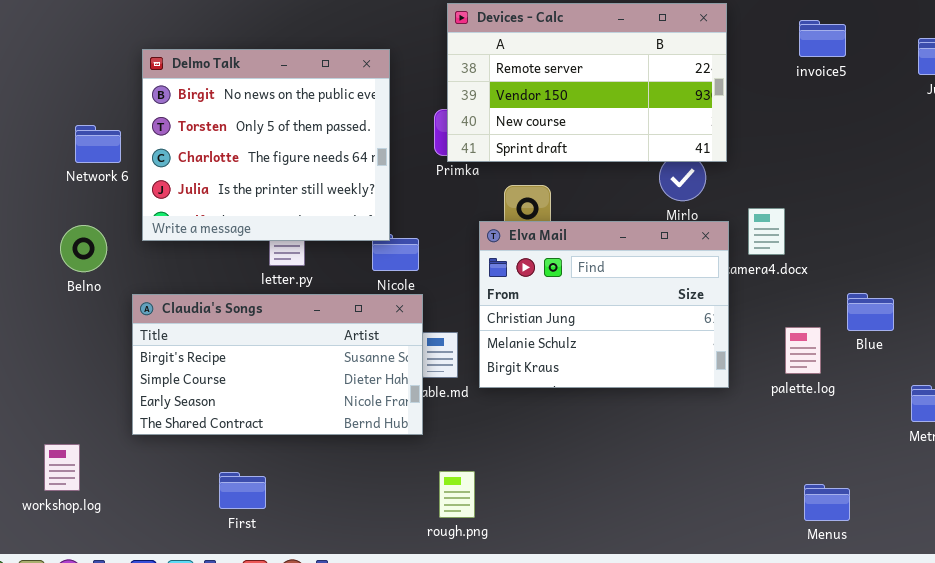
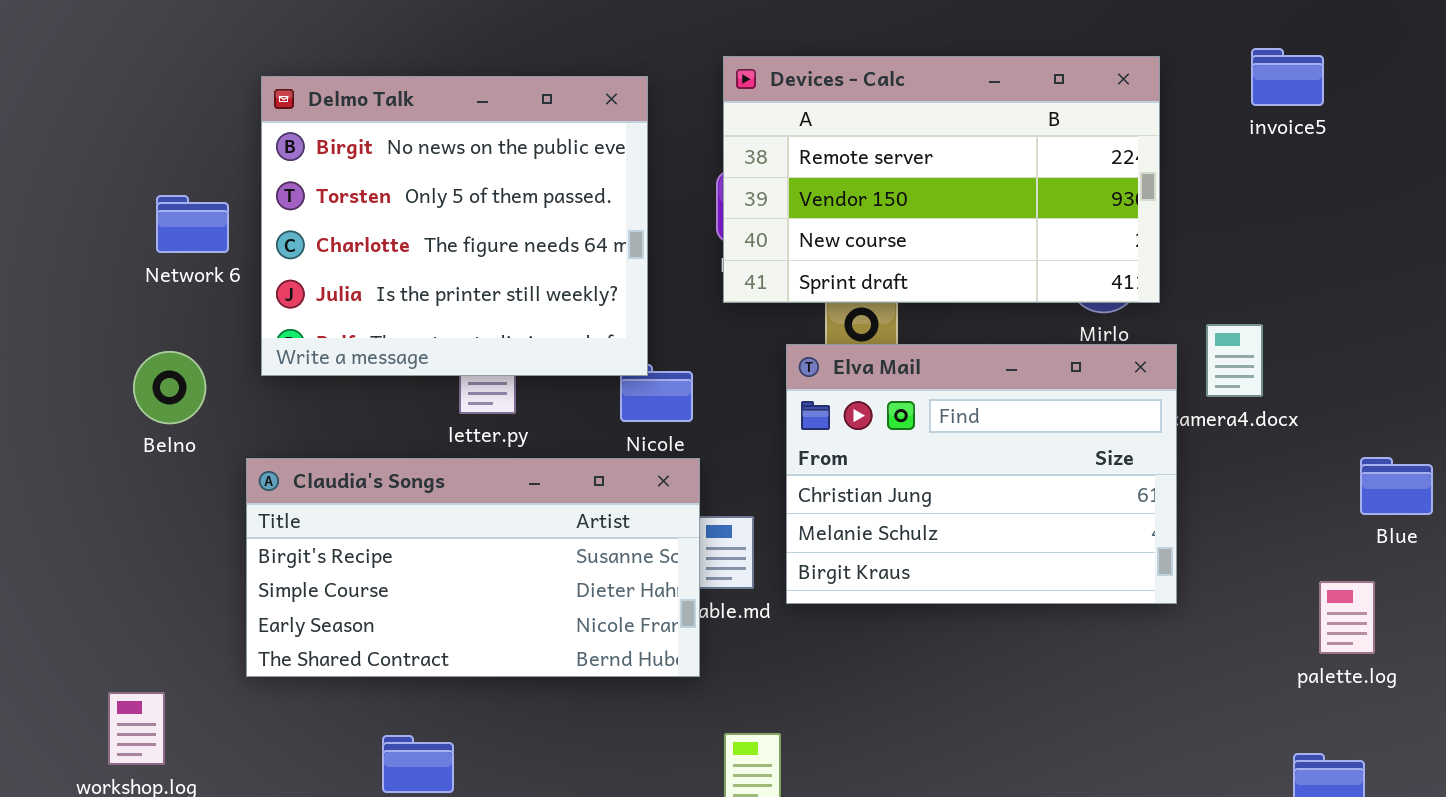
Devices - Calc: [447,3,727,162] -> [723,56,1160,303], moved
invoice5: [799,20,846,57] -> [1251,48,1324,106], moved
palette.log: [785,327,821,374] -> [1319,581,1375,654], moved

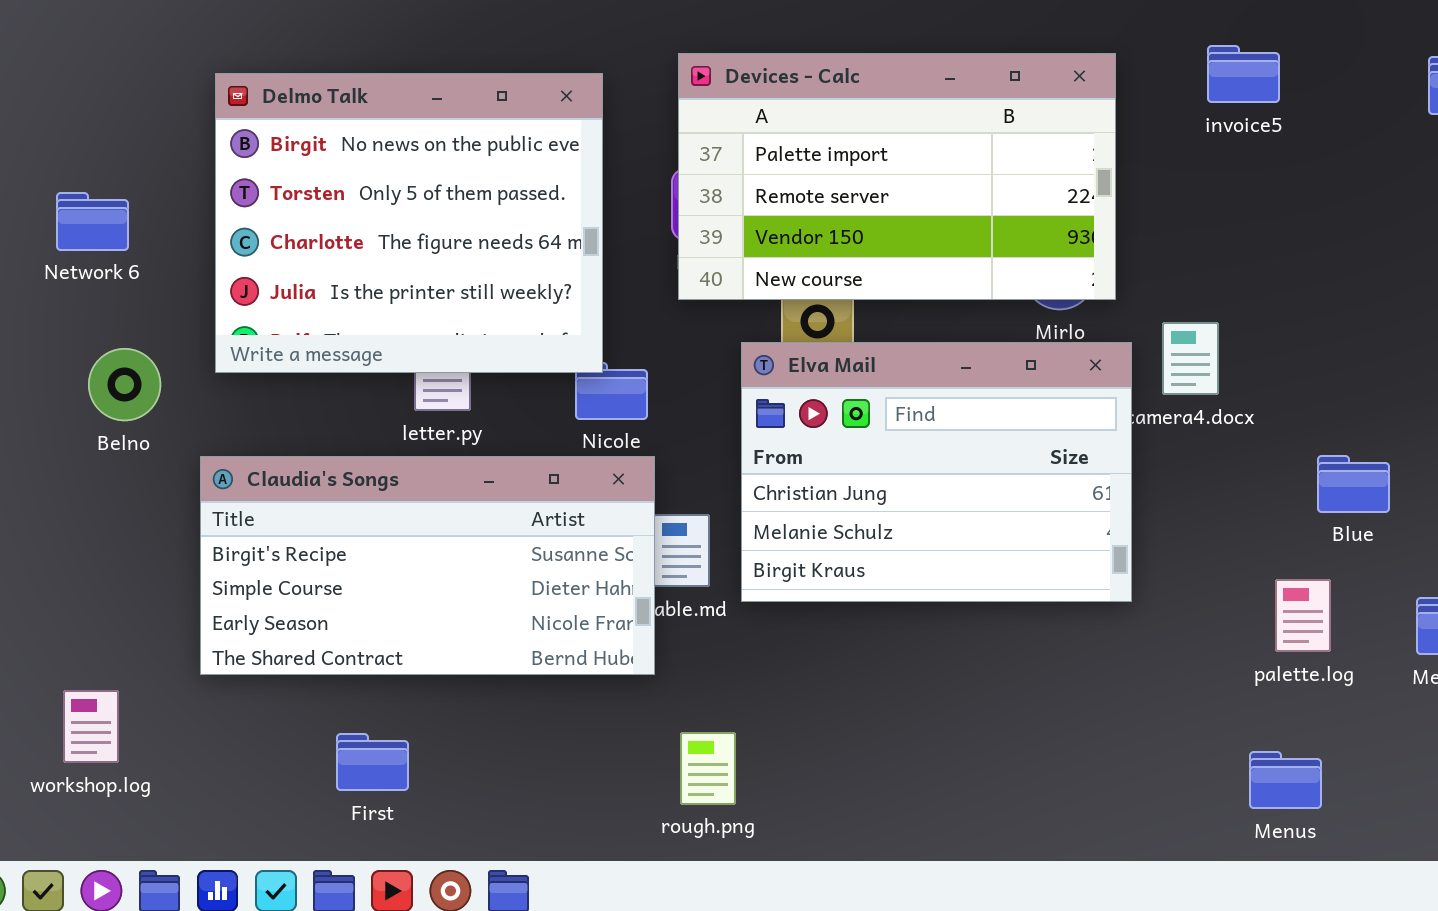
Devices - Calc: [723,56,1160,303] -> [678,53,1116,300], scrolled up 1 row
Network 6: [156,195,229,253] -> [56,192,129,251], moved

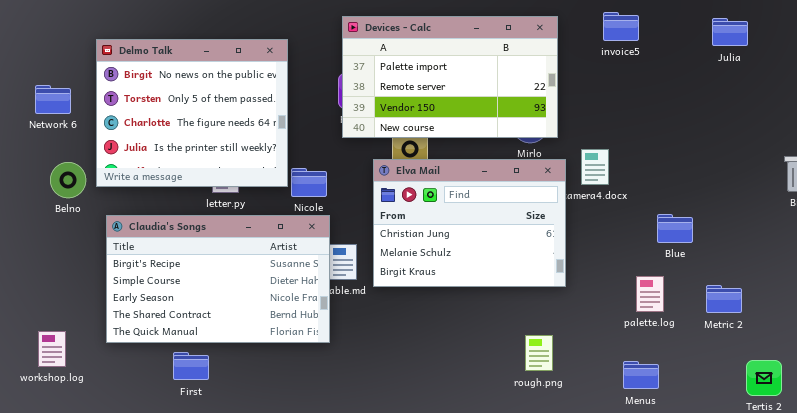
Delmo Talk: [215,73,603,373] -> [96,39,288,187], moved
Claudia's Songs: [200,456,655,675] -> [106,215,330,343], resized
rough.png: [680,732,736,805] -> [525,335,553,371], moved

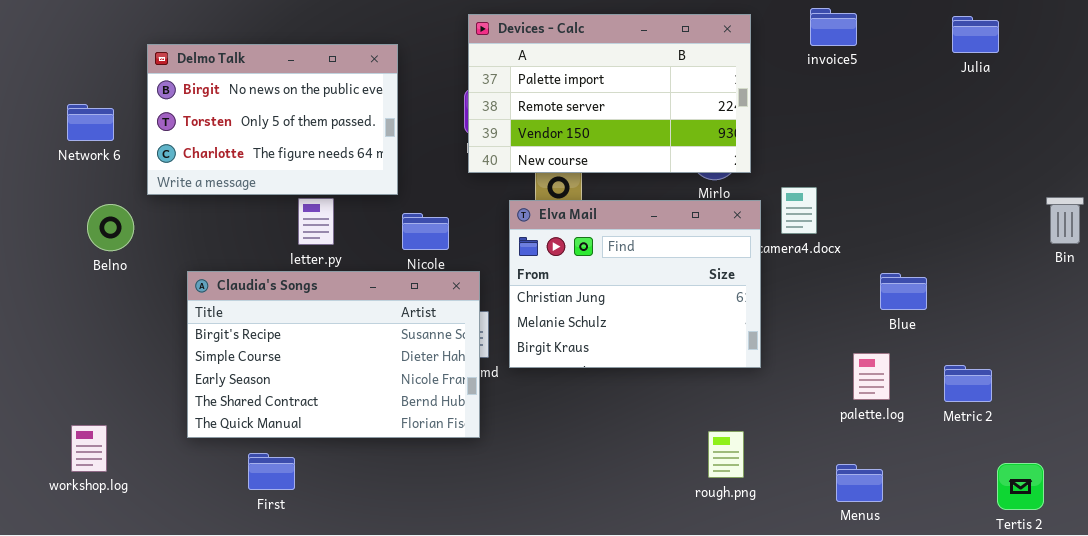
Delmo Talk: [96,39,288,187] -> [147,44,398,195], resized
Claudia's Songs: [106,215,330,343] -> [187,271,480,438], moved

